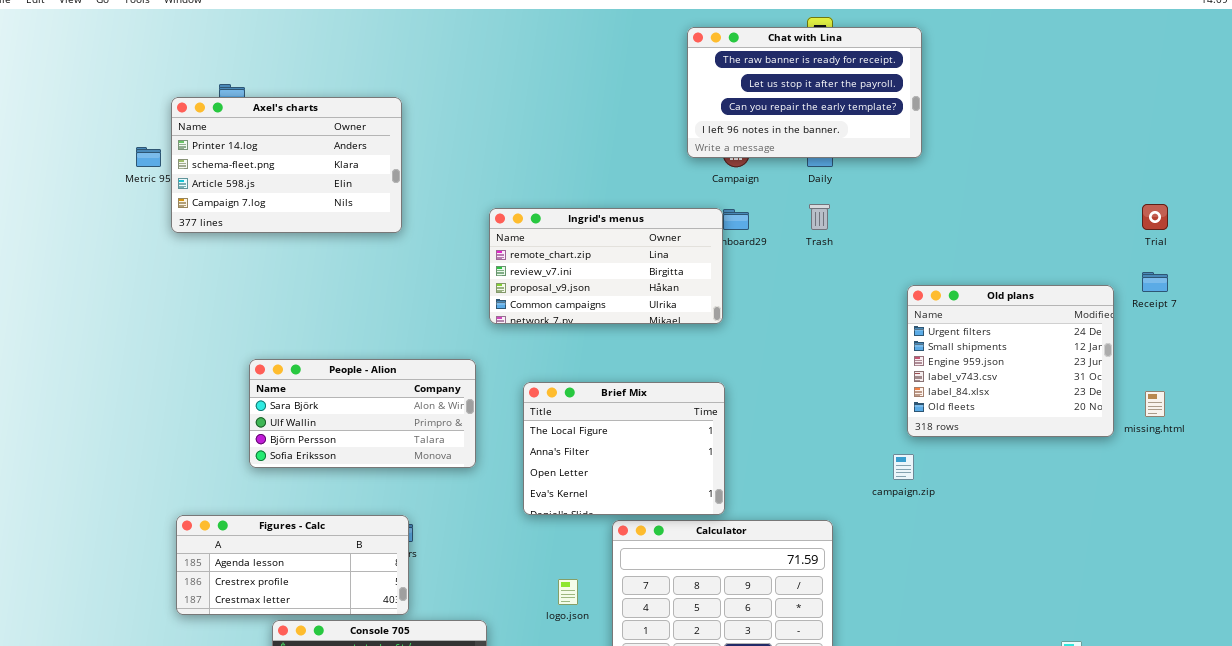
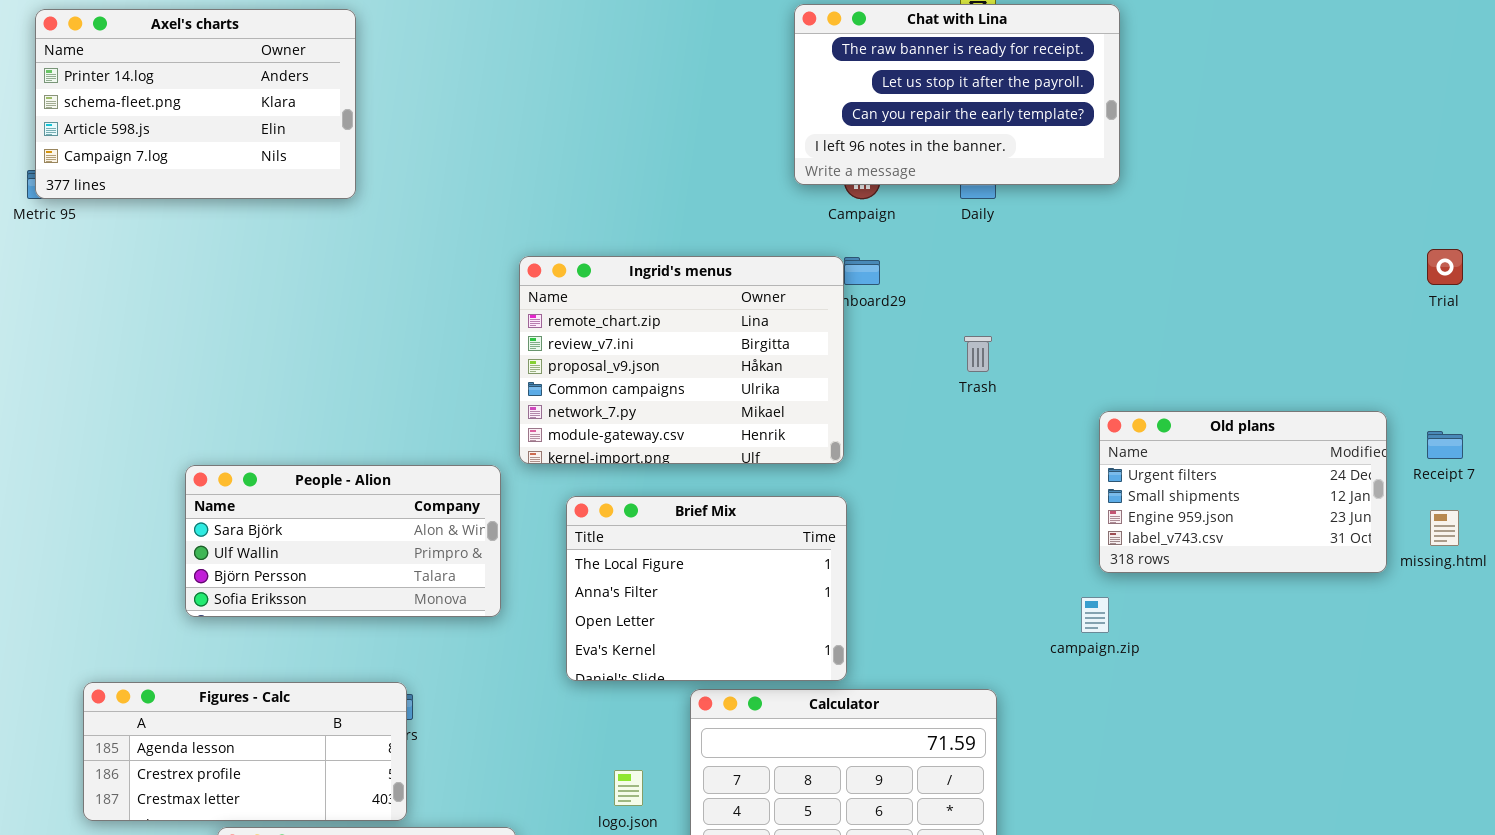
Axel's charts: [171,97,402,233] -> [35,9,356,199], moved
Trash: [809,204,830,230] -> [964,336,992,372], moved
Ingrid's menus: [489,208,723,324] -> [519,256,844,464], resized
Receipt 7: [1142,272,1168,292] -> [1427,431,1463,459], moved
Old plans: [907,285,1114,437] -> [1099,411,1387,573], resized

